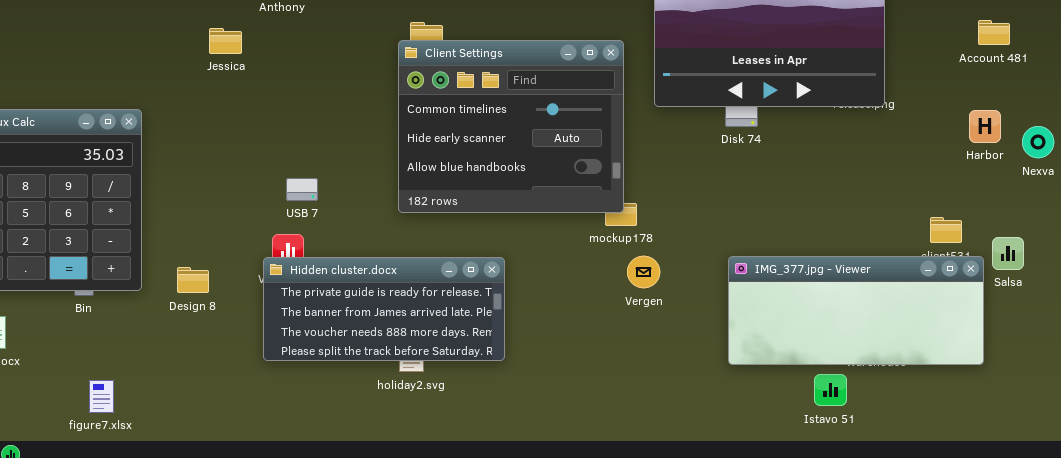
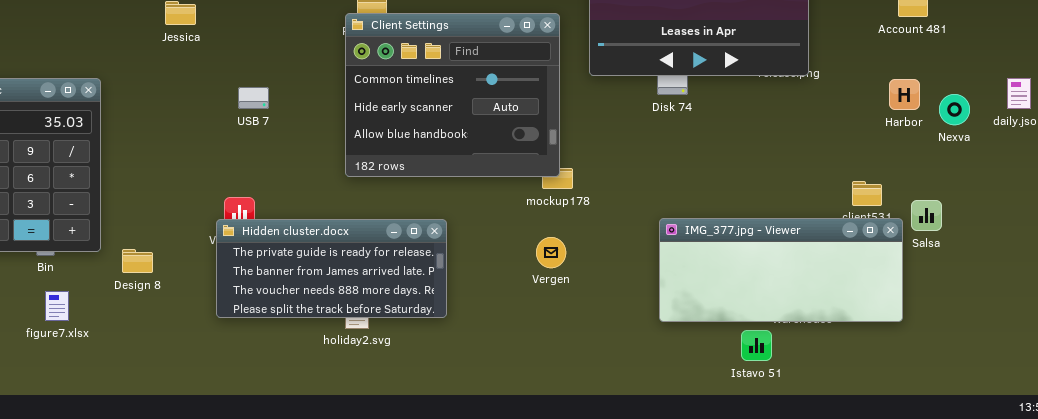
USB 7: [286,178,318,201] -> [238,87,269,109], moved
Vergen: [627,256,660,288] -> [536,237,566,268], moved
Design 8: [177,267,209,293] -> [122,249,153,273], moved
figure7.xlsx: [89,380,114,413] -> [45,291,69,321], moved

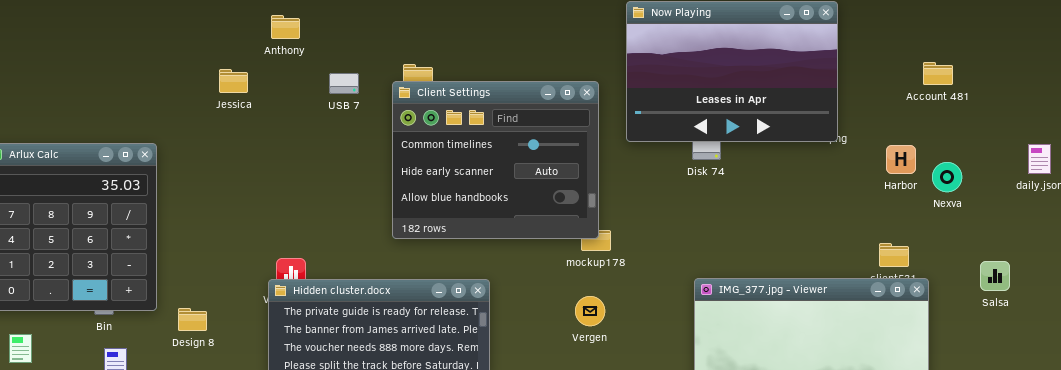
Harbor: [889,79,920,110] -> [886,145,916,174], moved
USB 7: [238,87,269,109] -> [329,73,359,94], moved
Nexva: [939,94,970,125] -> [932,162,962,192], moved
Salsa: [911,200,942,231] -> [980,261,1010,291], moved

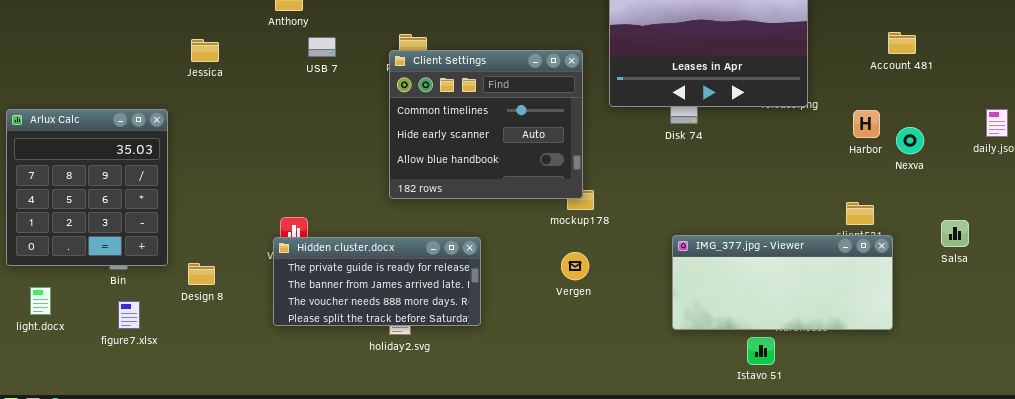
Jessica: [219,69,248,93] -> [191,39,219,62], moved
USB 7: [329,73,359,94] -> [308,37,336,57], moved

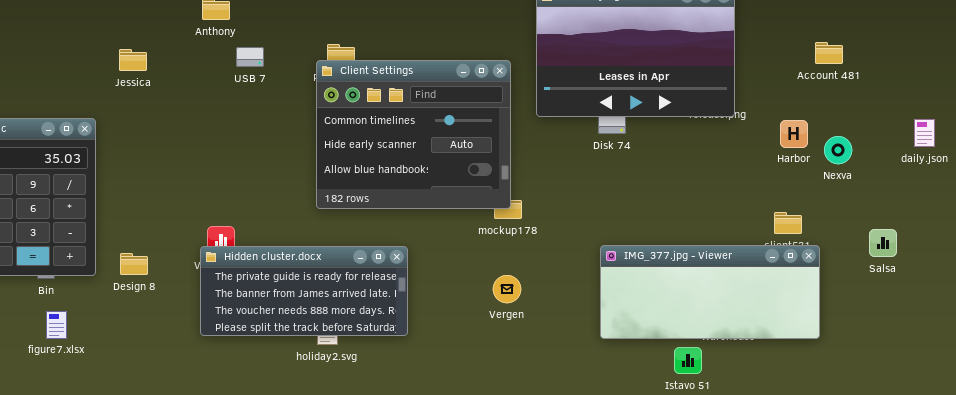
Vergen: [561,252,589,280] -> [493,275,521,303], moved
Design 8: [188,263,215,285] -> [120,253,148,275], moved

